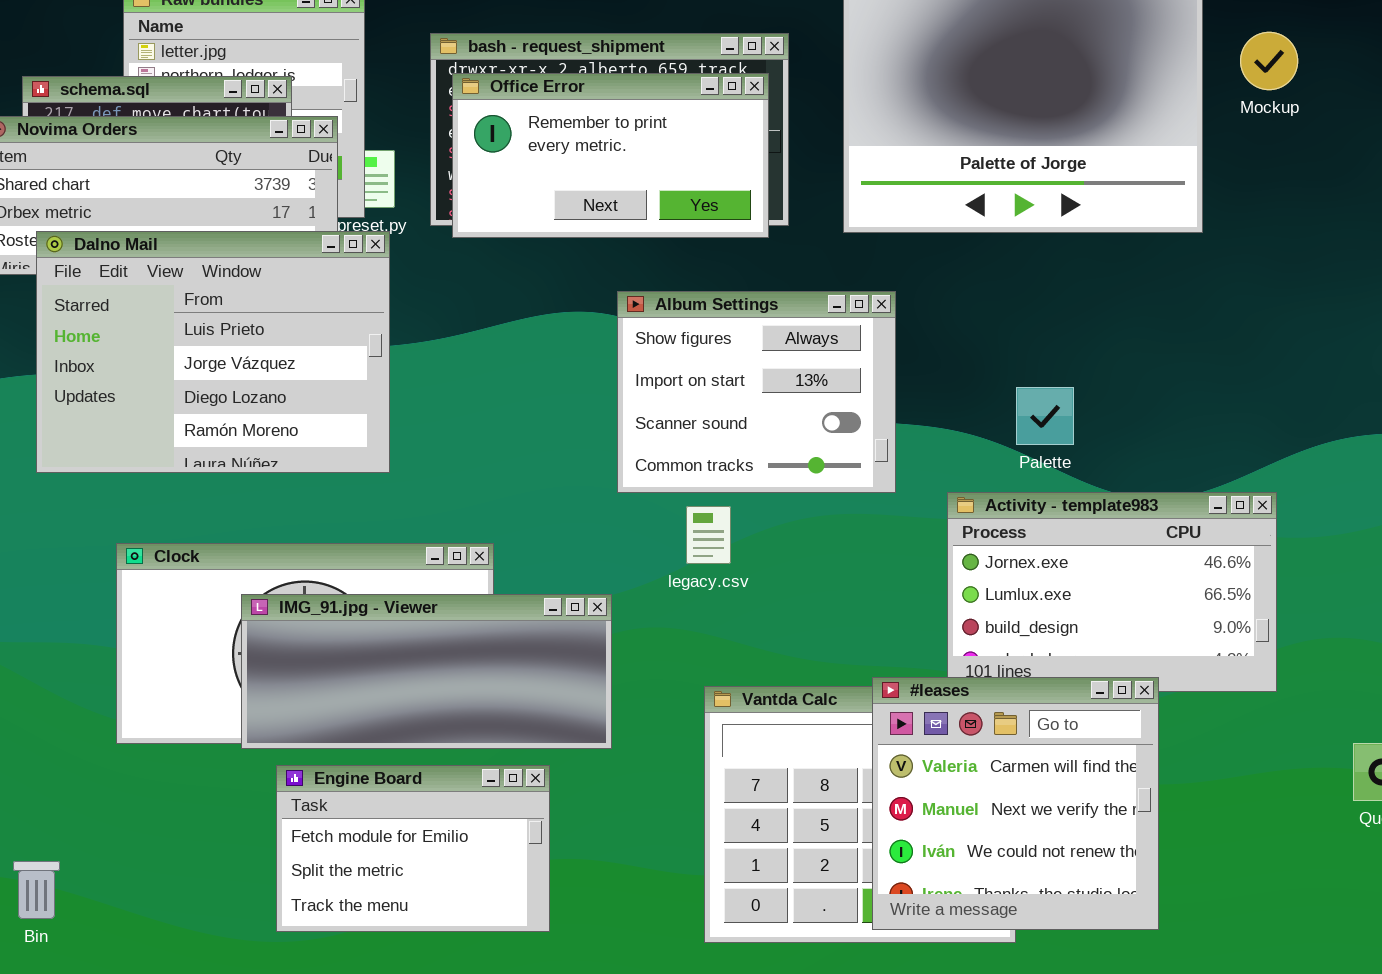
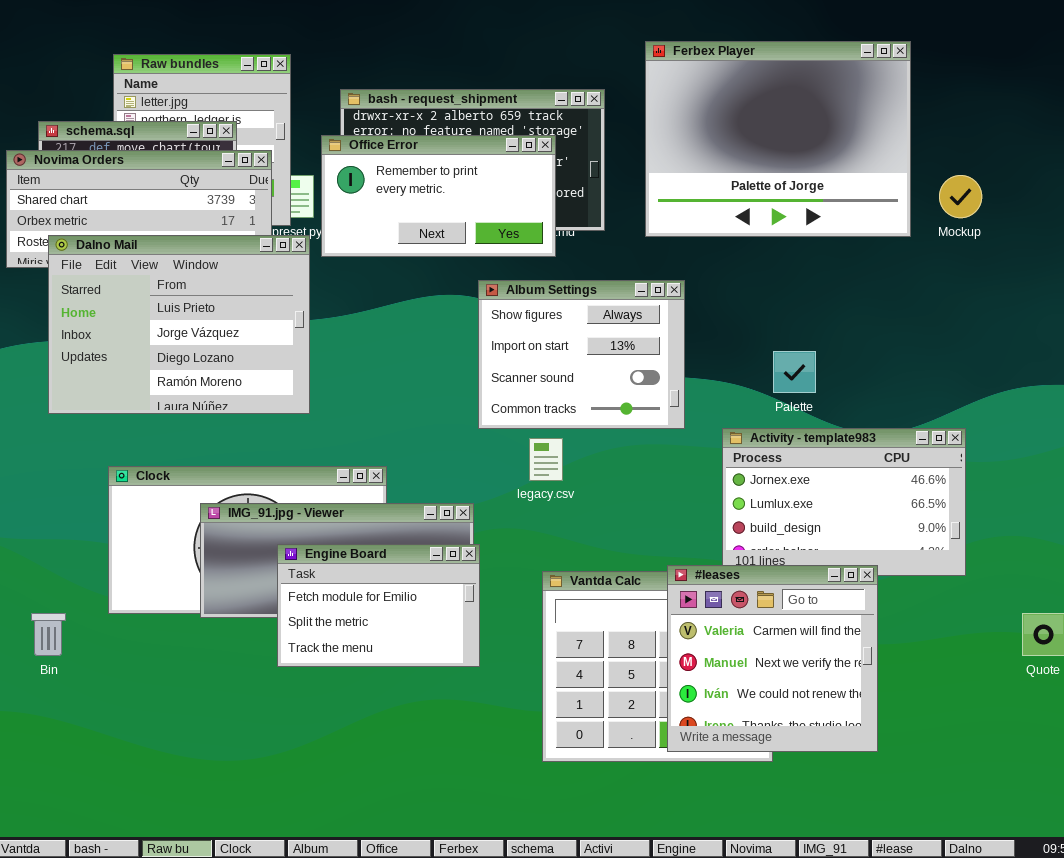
Mockup: [1240,32,1298,90] -> [939,175,982,218], moved
Office Error: [452,73,769,238] -> [321,135,556,257], moved
Engine Board: [276,765,550,932] -> [277,544,480,667], moved
Bin: [13,861,60,919] -> [31,613,66,656], moved

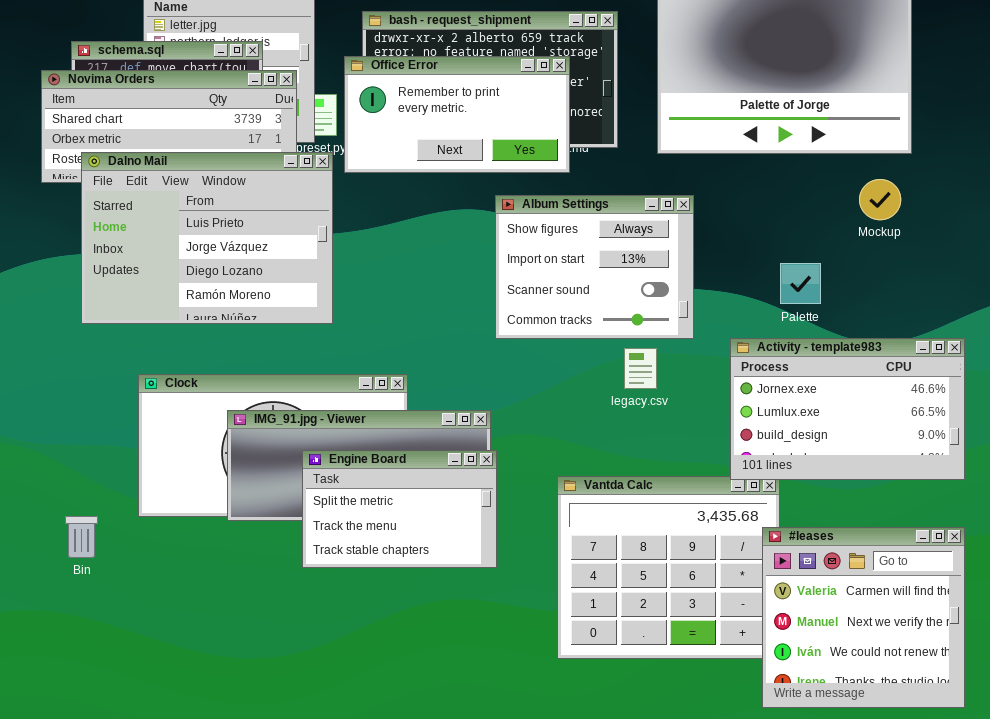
Mockup: [939,175,982,218] -> [859,179,901,220], moved
legacy.csv: [529,438,563,481] -> [624,348,657,389], moved
Engine Board: [277,544,480,667] -> [302,450,497,568], scrolled down 1 row
#leases: [667,565,878,752] -> [762,527,965,708], moved

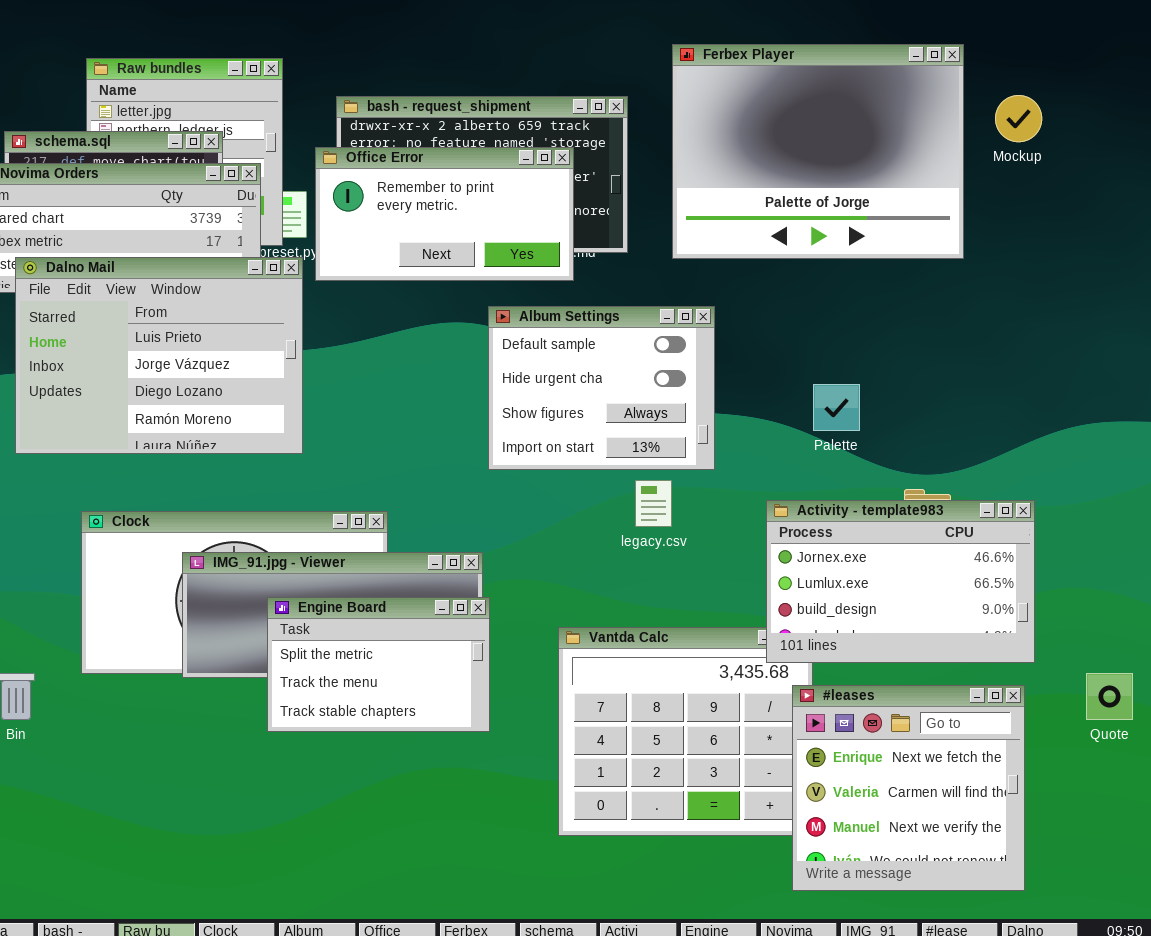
Mockup: [859,179,901,220] -> [995,95,1042,142], moved
Album Settings: [495,195,694,339] -> [488,306,715,470], scrolled up 2 rows
Activity - template983: [730,338,965,480] -> [766,500,1035,663], moved
#leases: [762,527,965,708] -> [792,685,1025,891], scrolled up 1 row

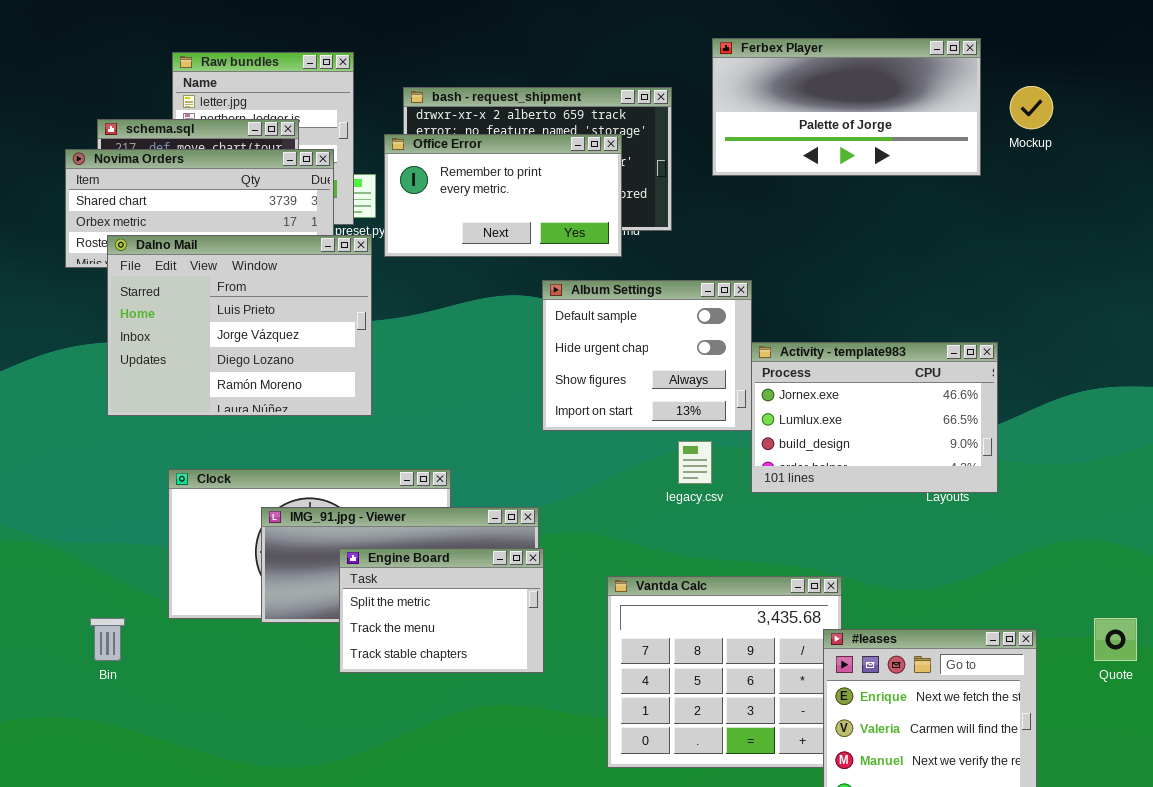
Ferbex Player: [672,44,964,259] -> [712,38,981,176], resized
Activity - template983: [766,500,1035,663] -> [751,342,998,493], moved

